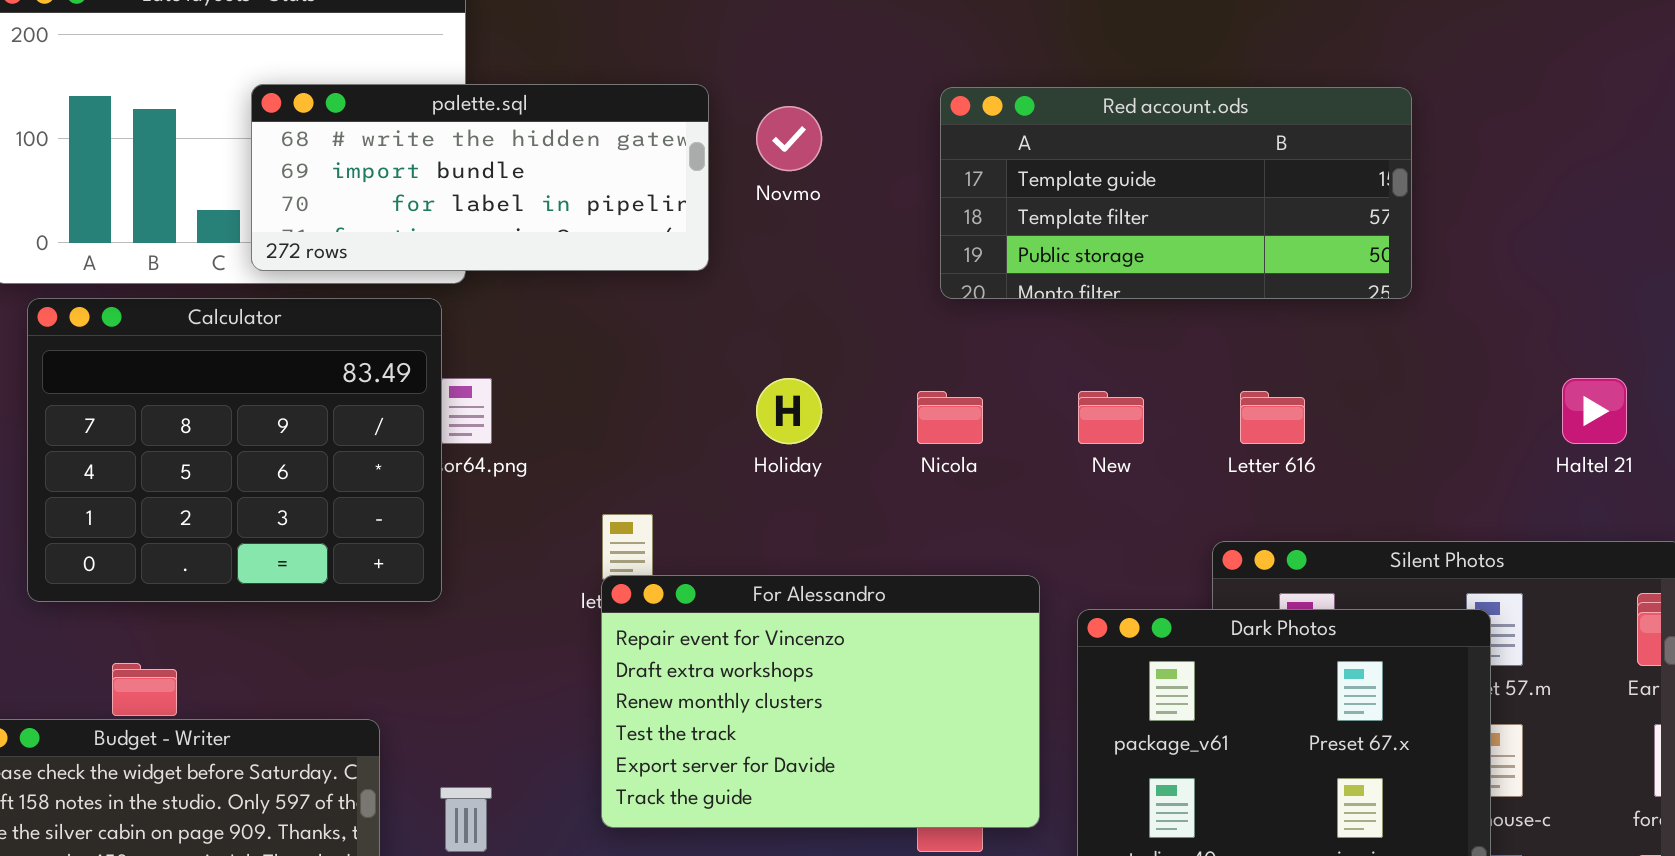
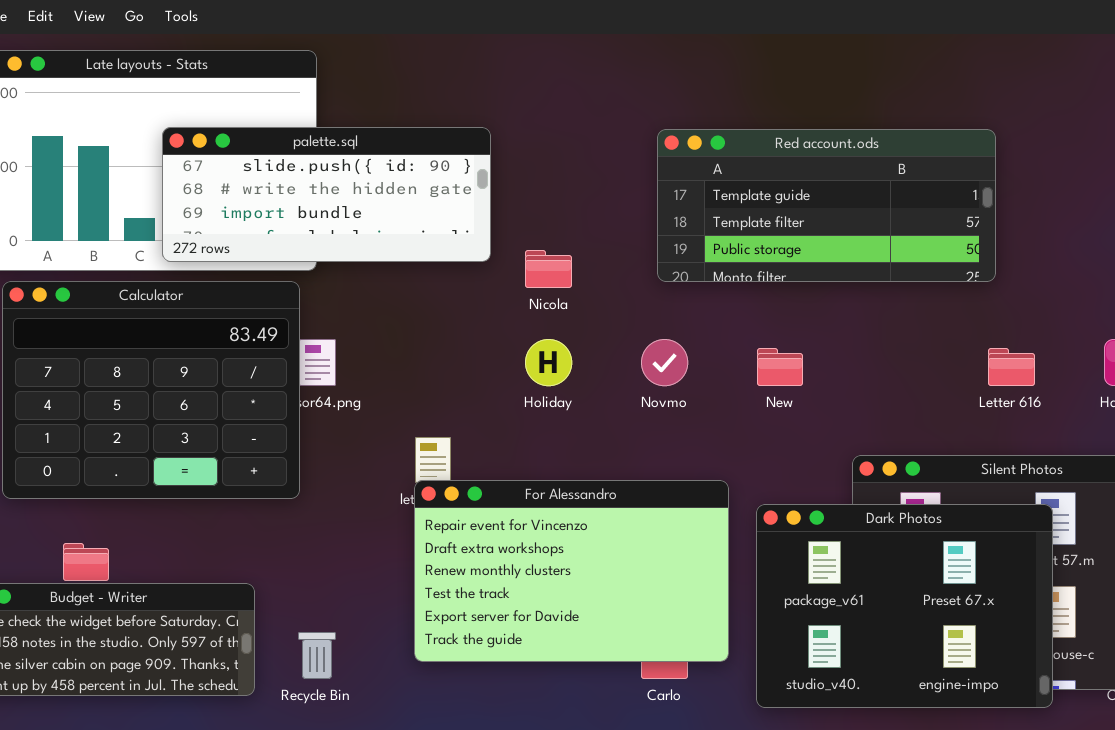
palette.sql: [251,84,709,271] -> [162,127,491,262], scrolled up 1 row
Novmo: [756,106,822,171] -> [641,339,688,386], moved
Nicola: [917,391,983,444] -> [525,250,572,288], moved
Letter 616: [1240,391,1305,444] -> [988,348,1035,386], moved

